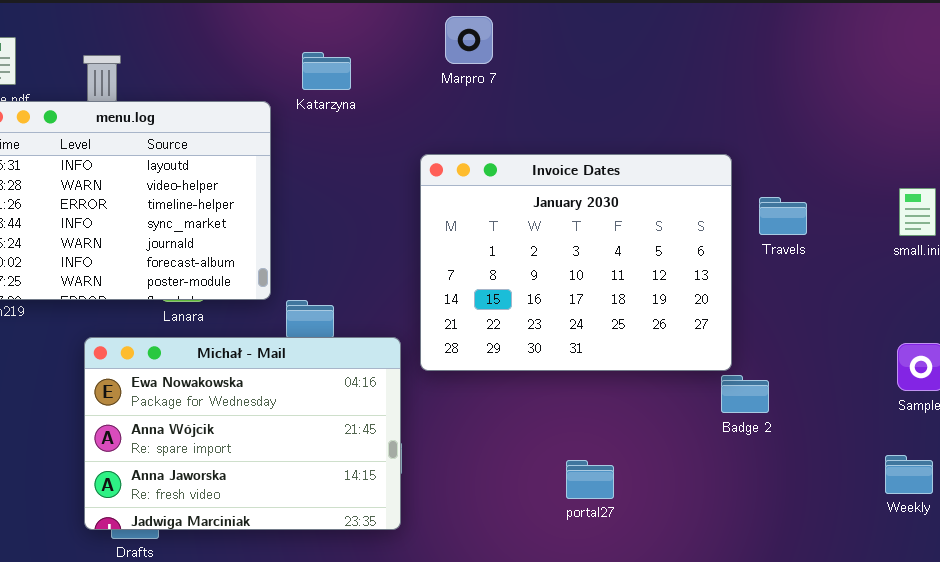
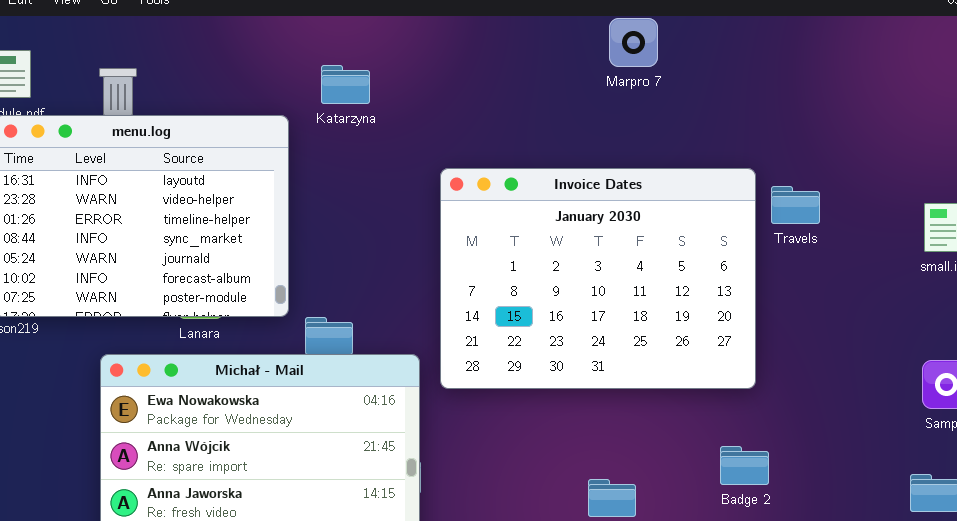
Marpro 7: [445,16,493,64] -> [609,18,658,67], moved
Travels: [759,197,807,235] -> [771,186,820,224], moved
Badge 2: [721,375,769,413] -> [720,446,769,485], moved

